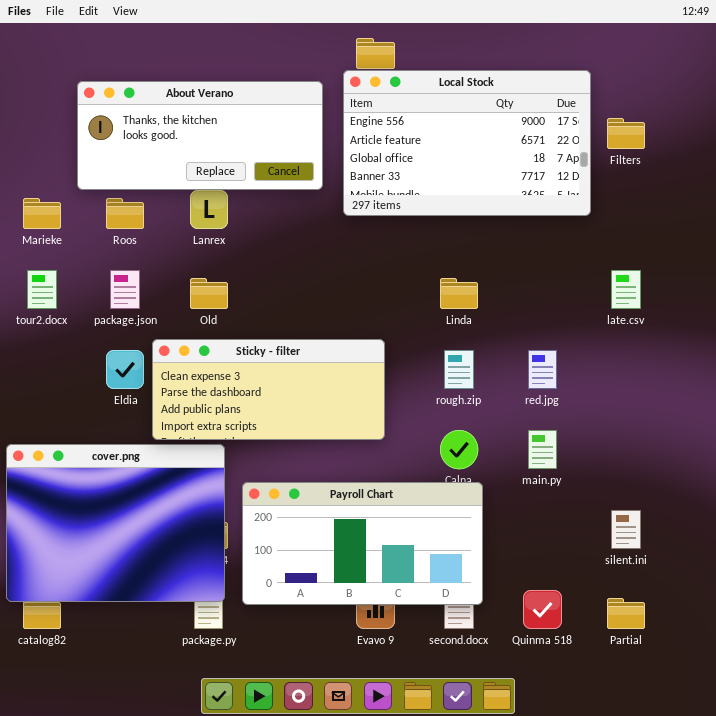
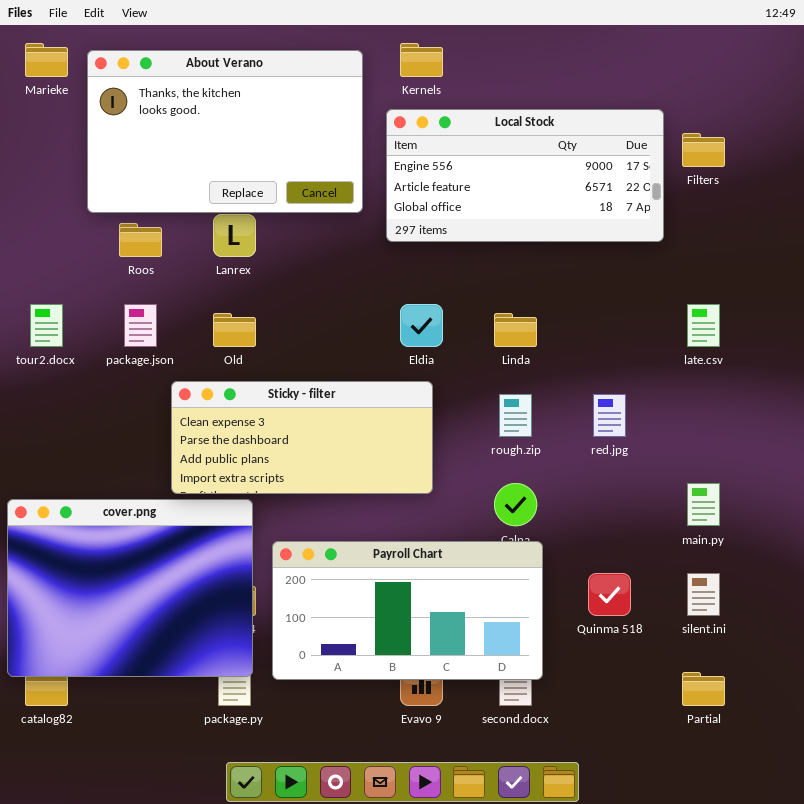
Local Stock: [343,70,591,216] -> [386,109,664,242], resized
About Verano: [77,81,323,190] -> [87,50,363,213], resized
Marieke: [23,198,61,229] -> [25,43,68,77], moved
Eldia: [106,350,144,389] -> [400,304,443,347], moved
main.py: [528,430,557,469] -> [687,483,720,526], moved
Quinma 518: [523,590,562,629] -> [588,573,631,616], moved

